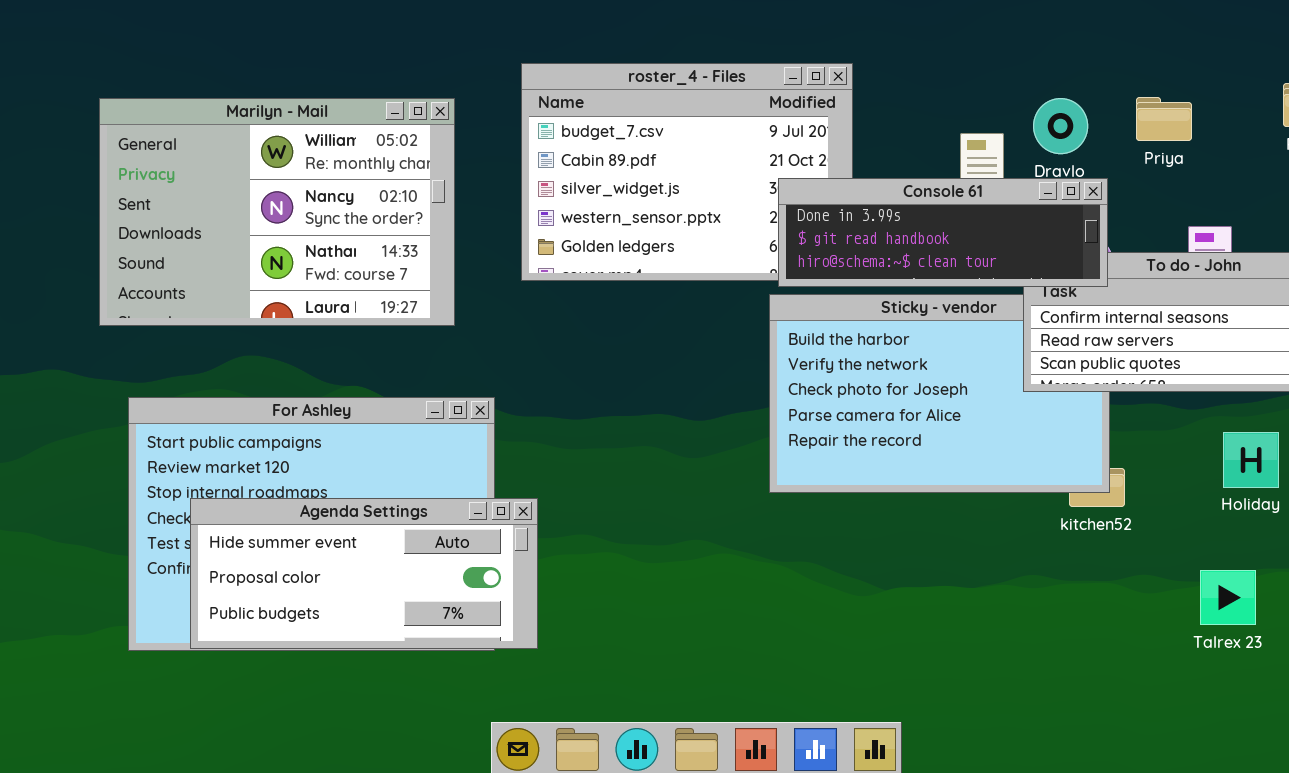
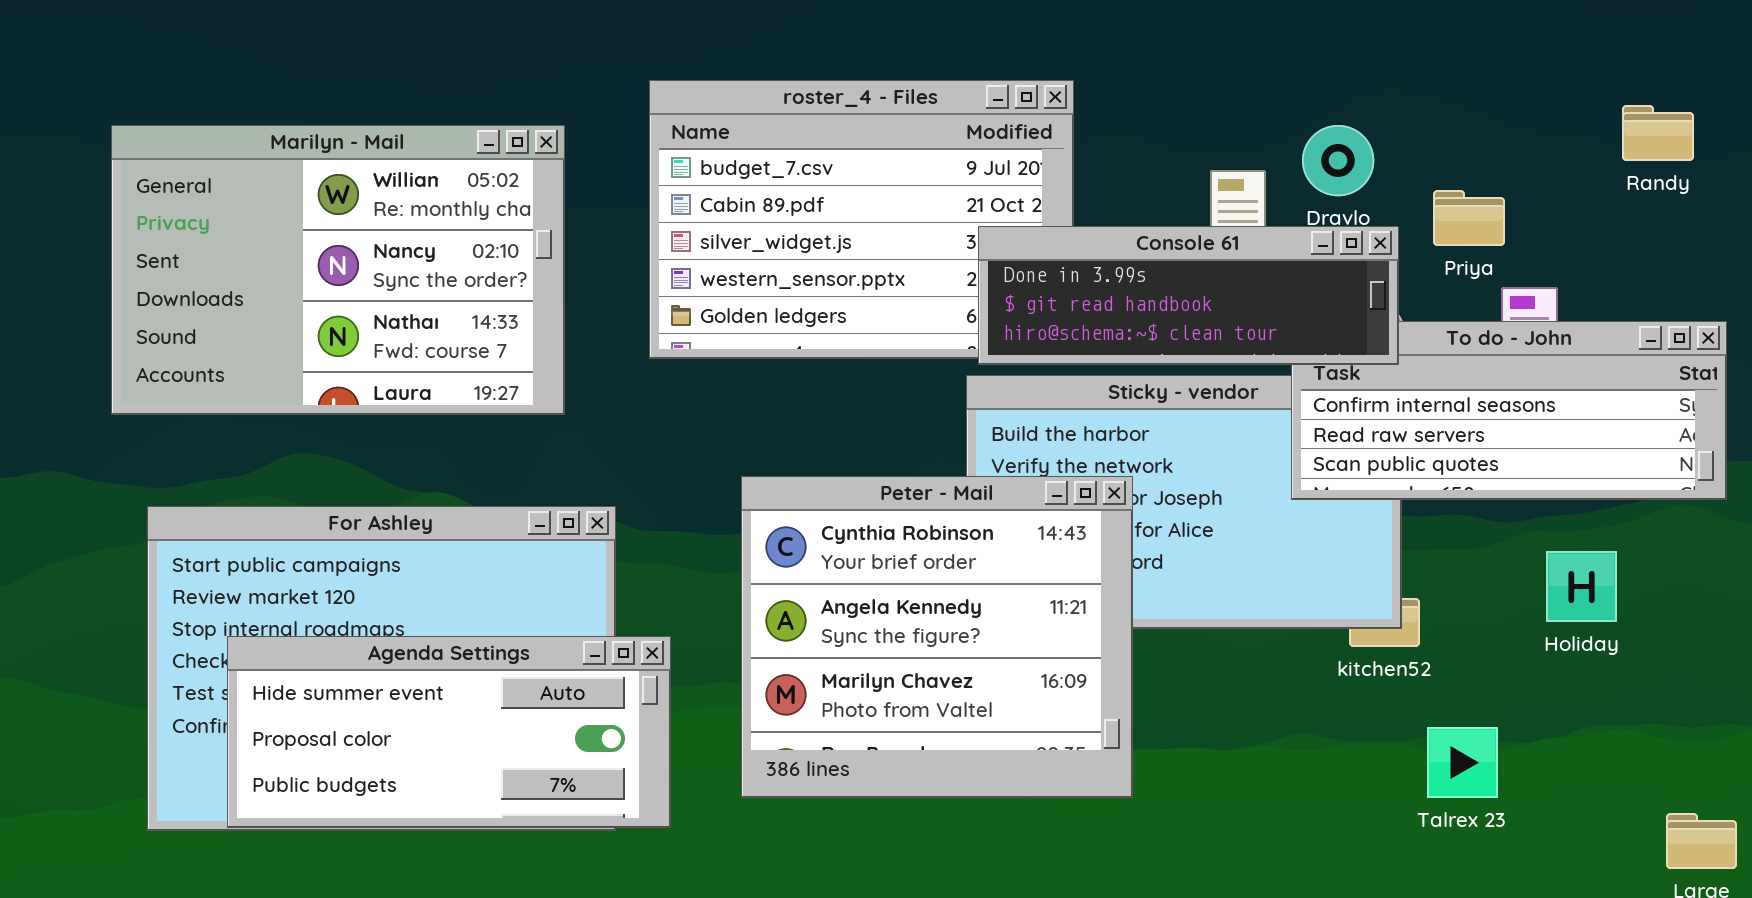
Priya: [1136,97,1192,141] -> [1433,190,1505,246], moved
Peter - Mail: none -> [741,476,1133,798], opened
Talrex 23: [1200,570,1256,625] -> [1427,727,1498,798], moved

